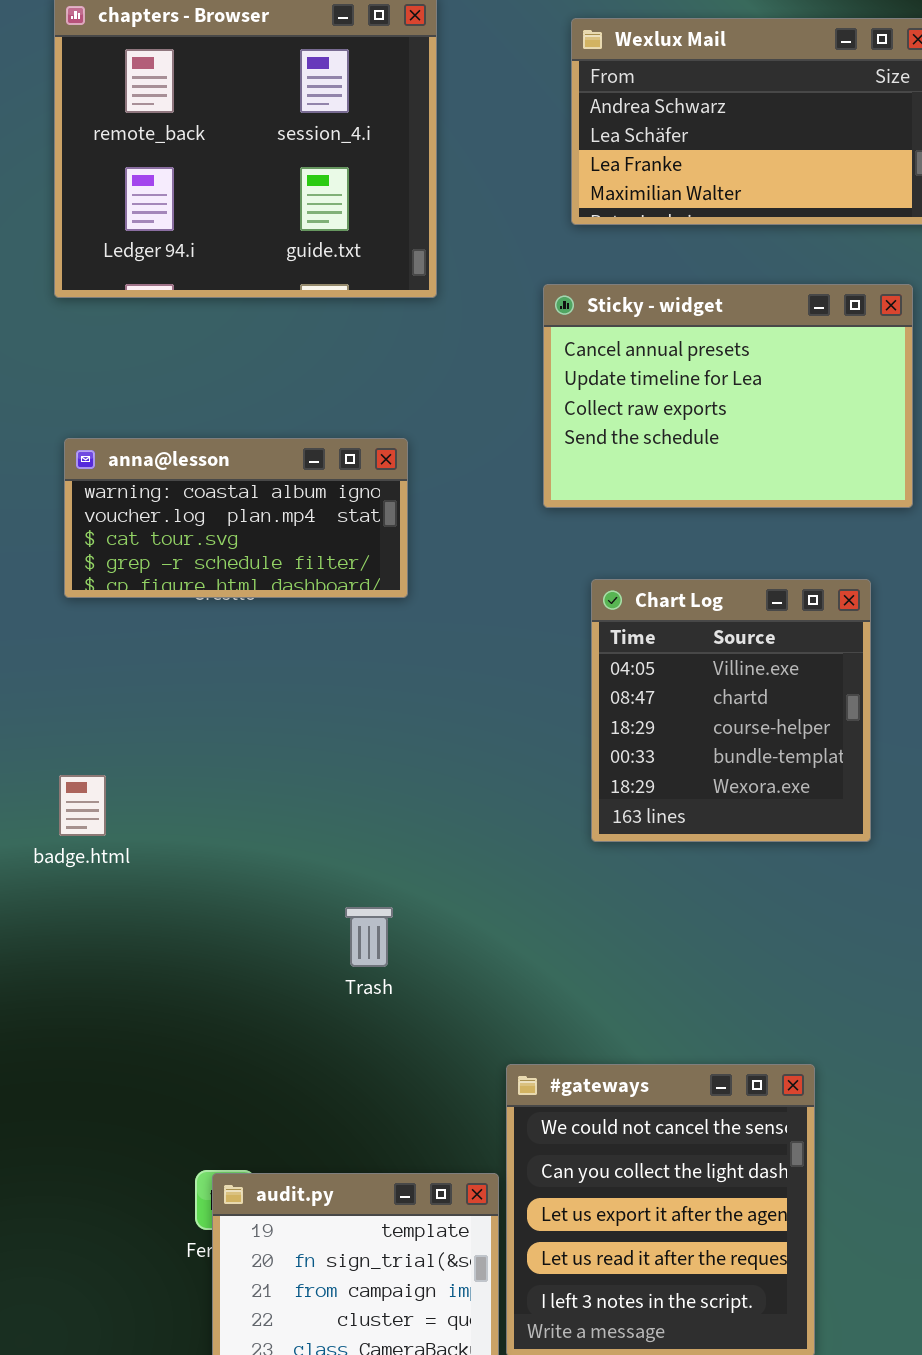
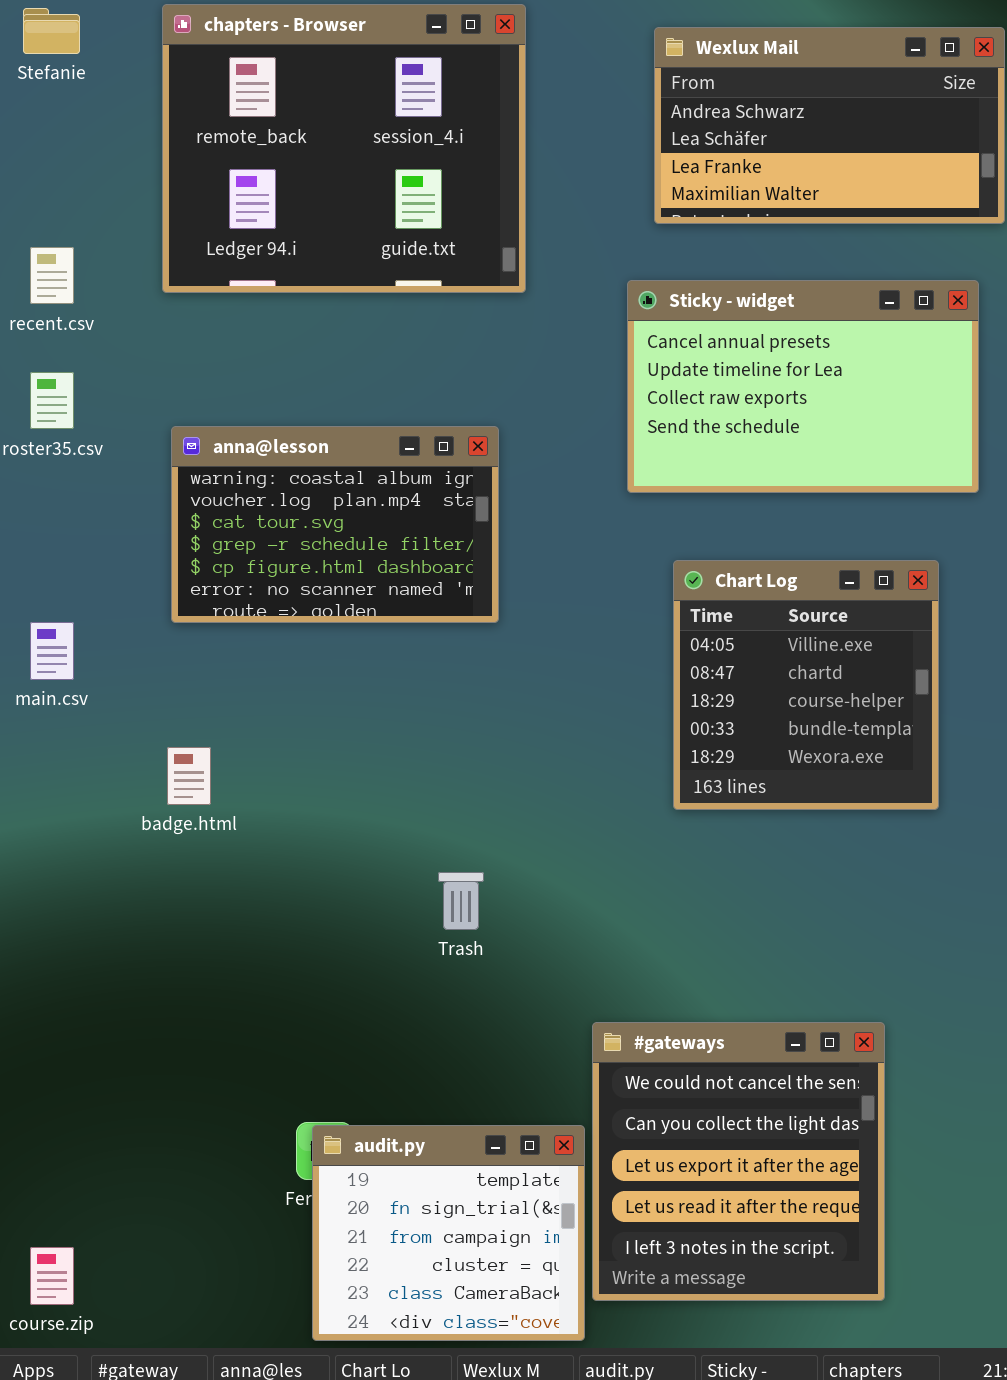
anna@lesson: [64,438,408,598] -> [171,426,499,623], resized

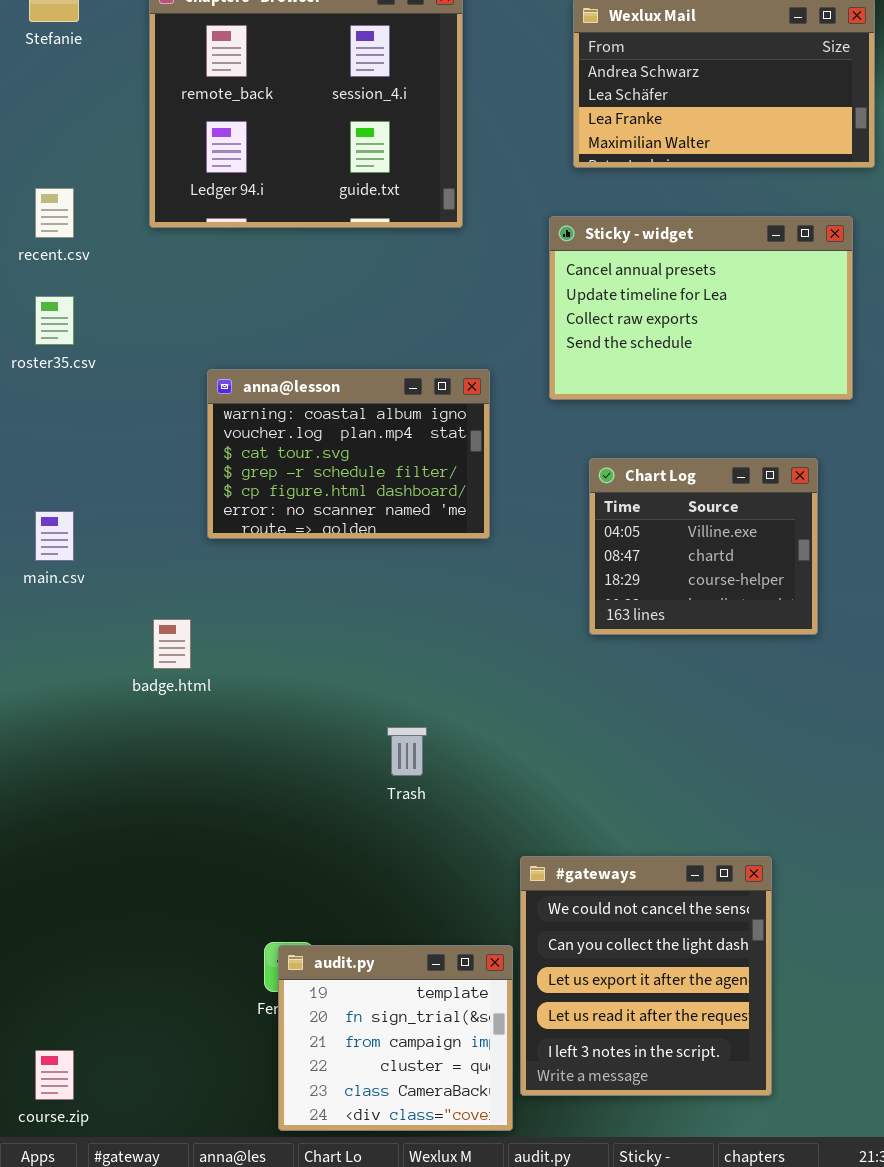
anna@lesson: [171,426,499,623] -> [207,369,490,539], moved
Chart Log: [673,560,939,810] -> [589,458,818,635], resized

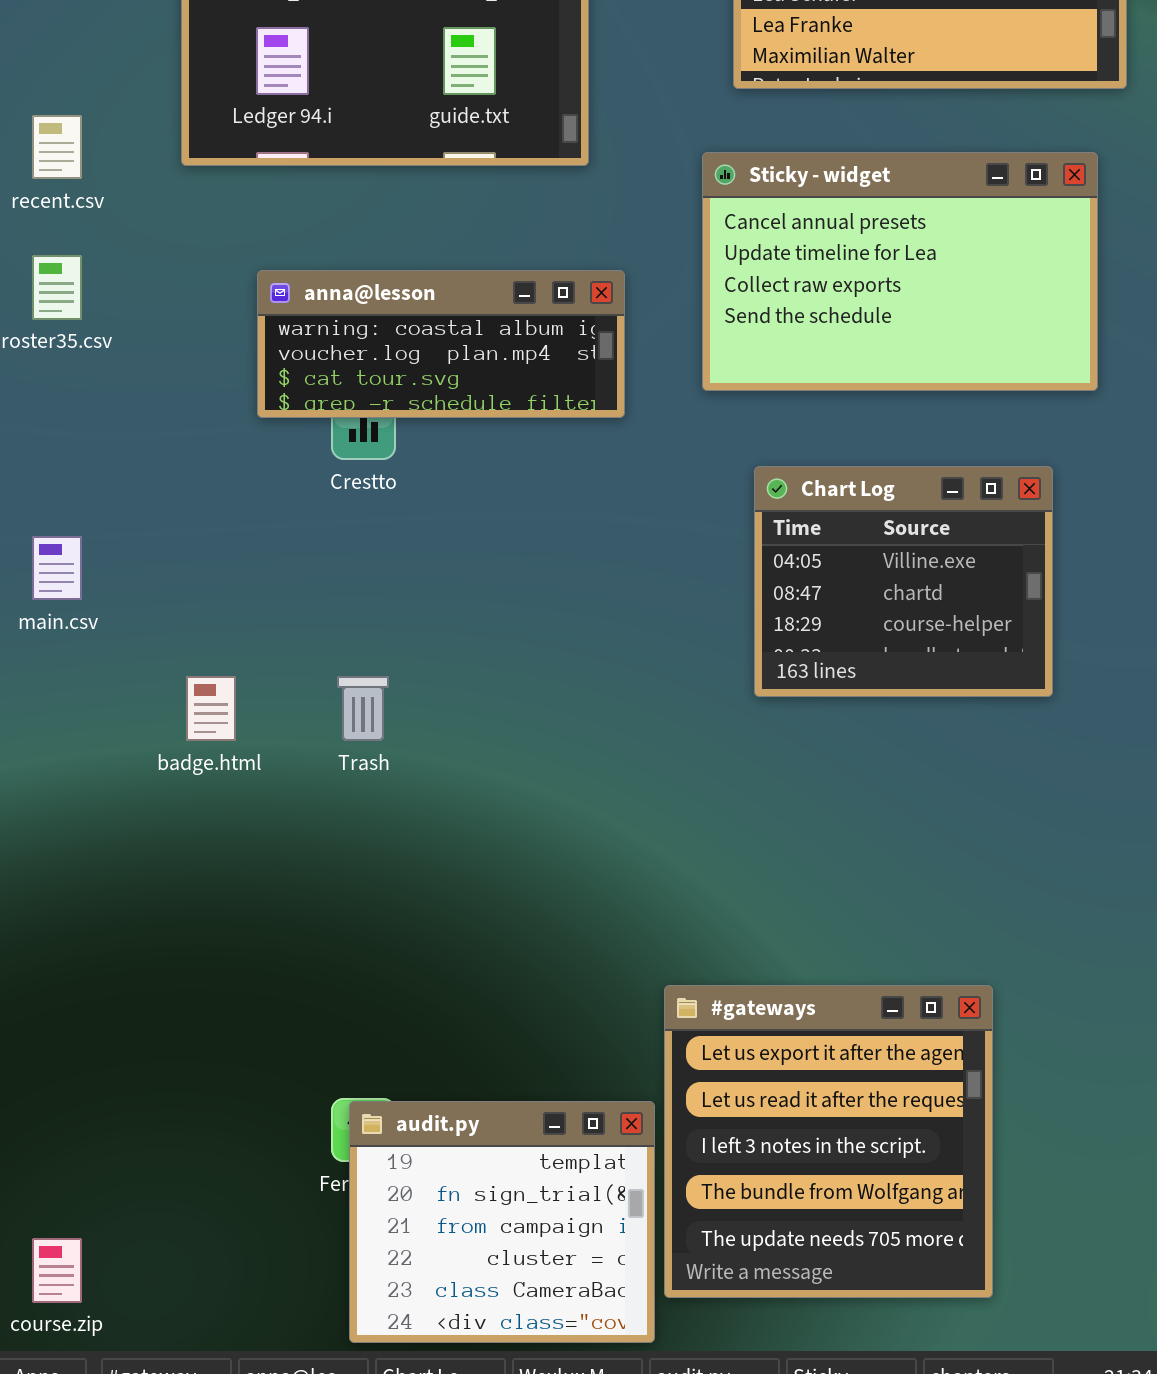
anna@lesson: [207,369,490,539] -> [257,270,625,418], moved, resized
Trash: [387,727,427,776] -> [337,676,389,741], moved
#gateways: [520,856,772,1096] -> [664,985,993,1298], scrolled down 2 rows

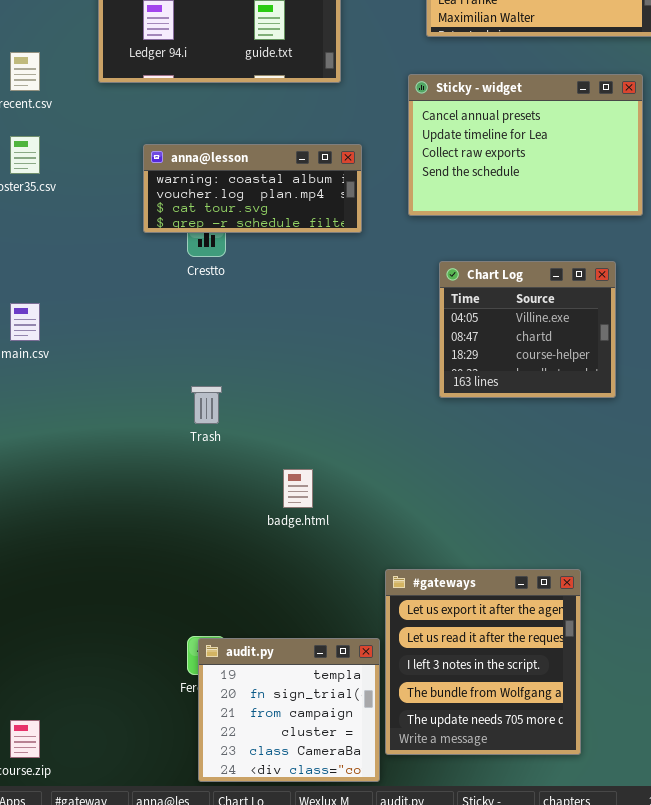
badge.html: [186,676,236,741] -> [283,469,313,508], moved

